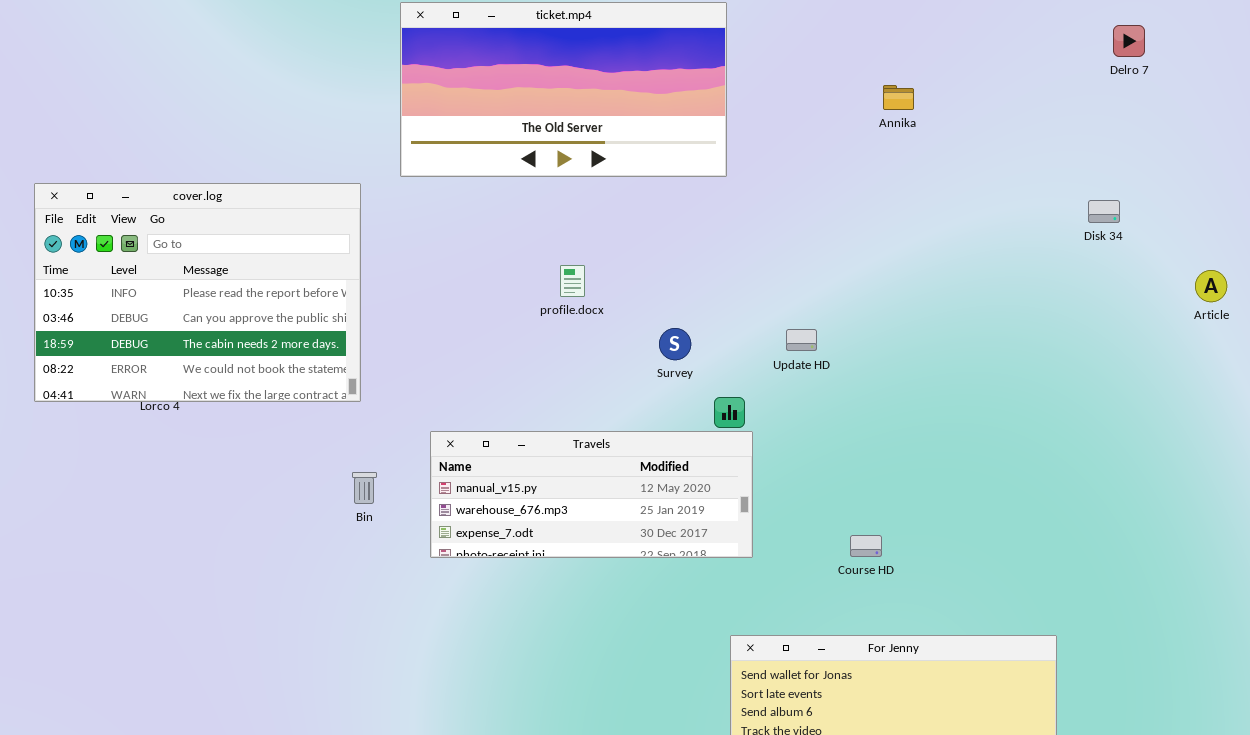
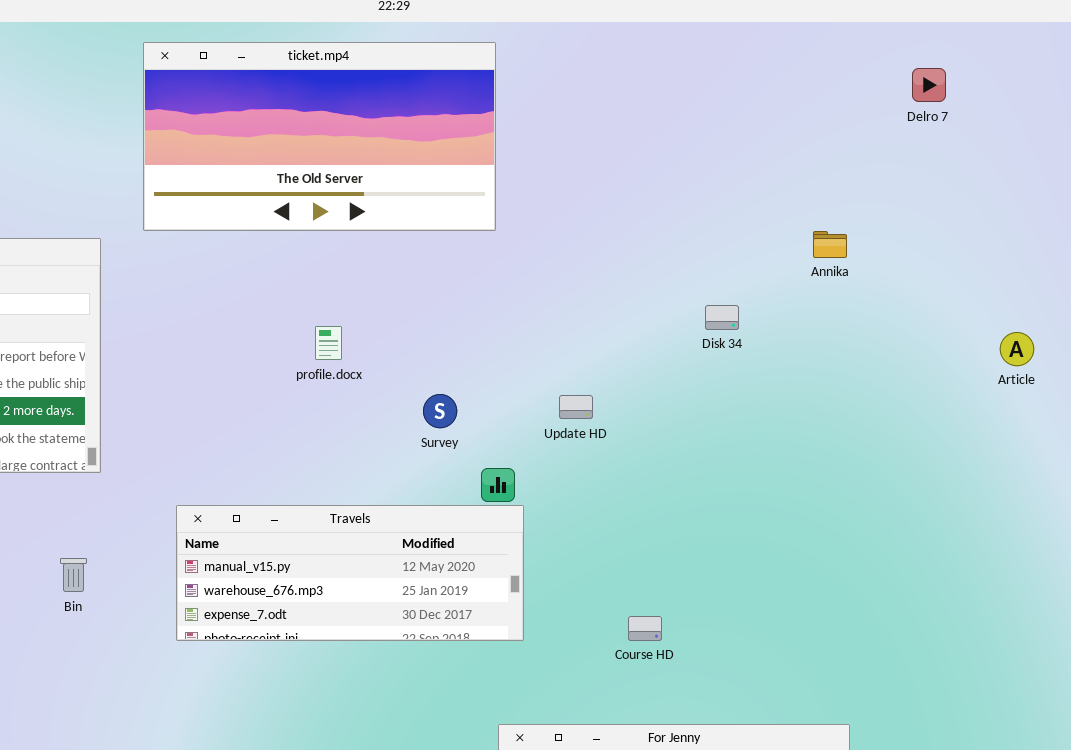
Annika: [883,85,914,110] -> [813,231,847,258], moved
Disk 34: [1088,200,1120,223] -> [705,305,739,330], moved
Bin: [352,472,377,504] -> [60,558,87,592], moved

